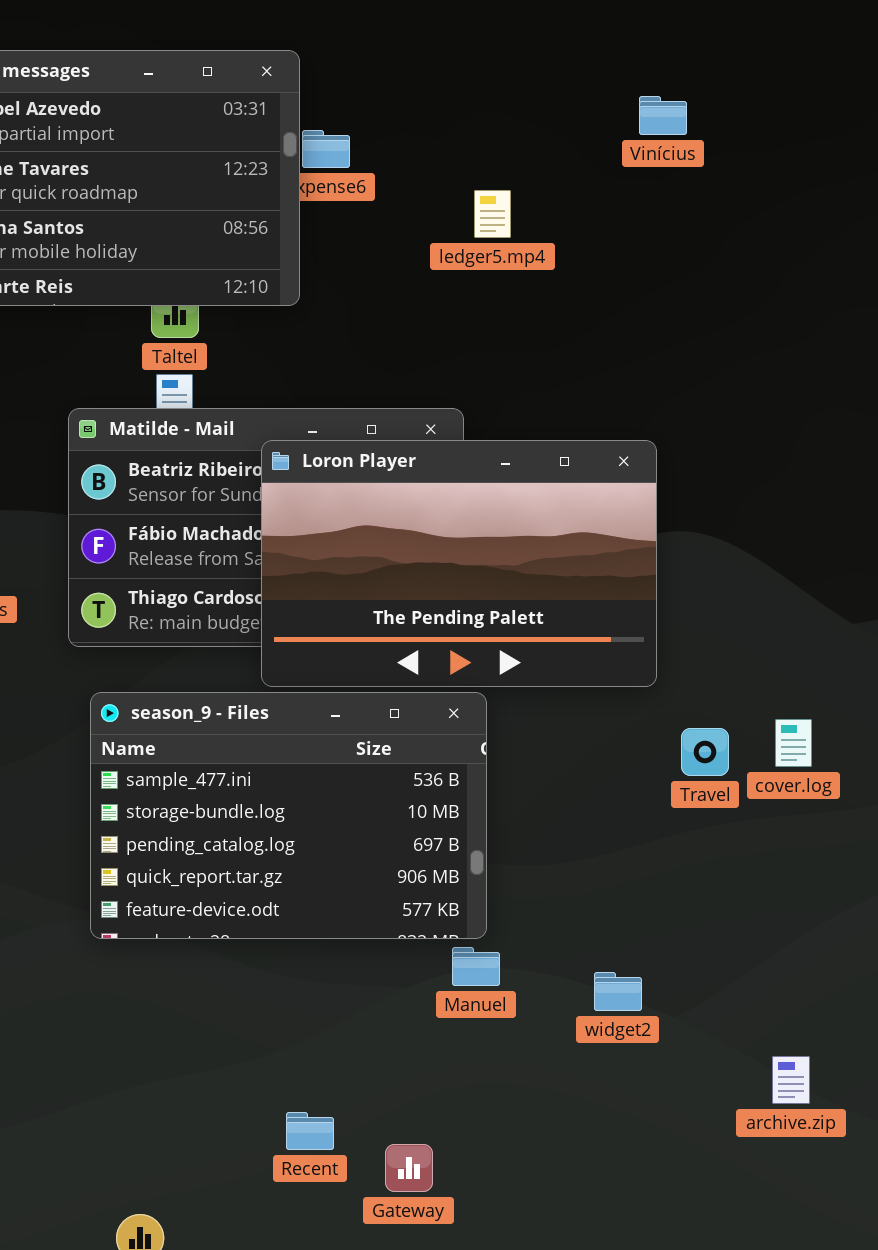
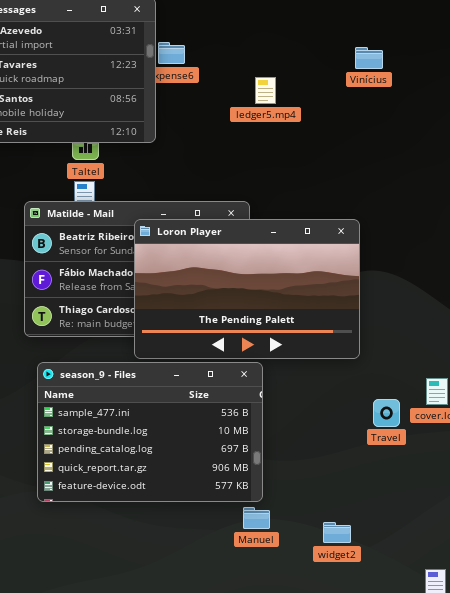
Vinícius: [639,96,687,135] -> [355,47,383,69], moved
Travel: [681,728,729,776] -> [373,399,400,427], moved

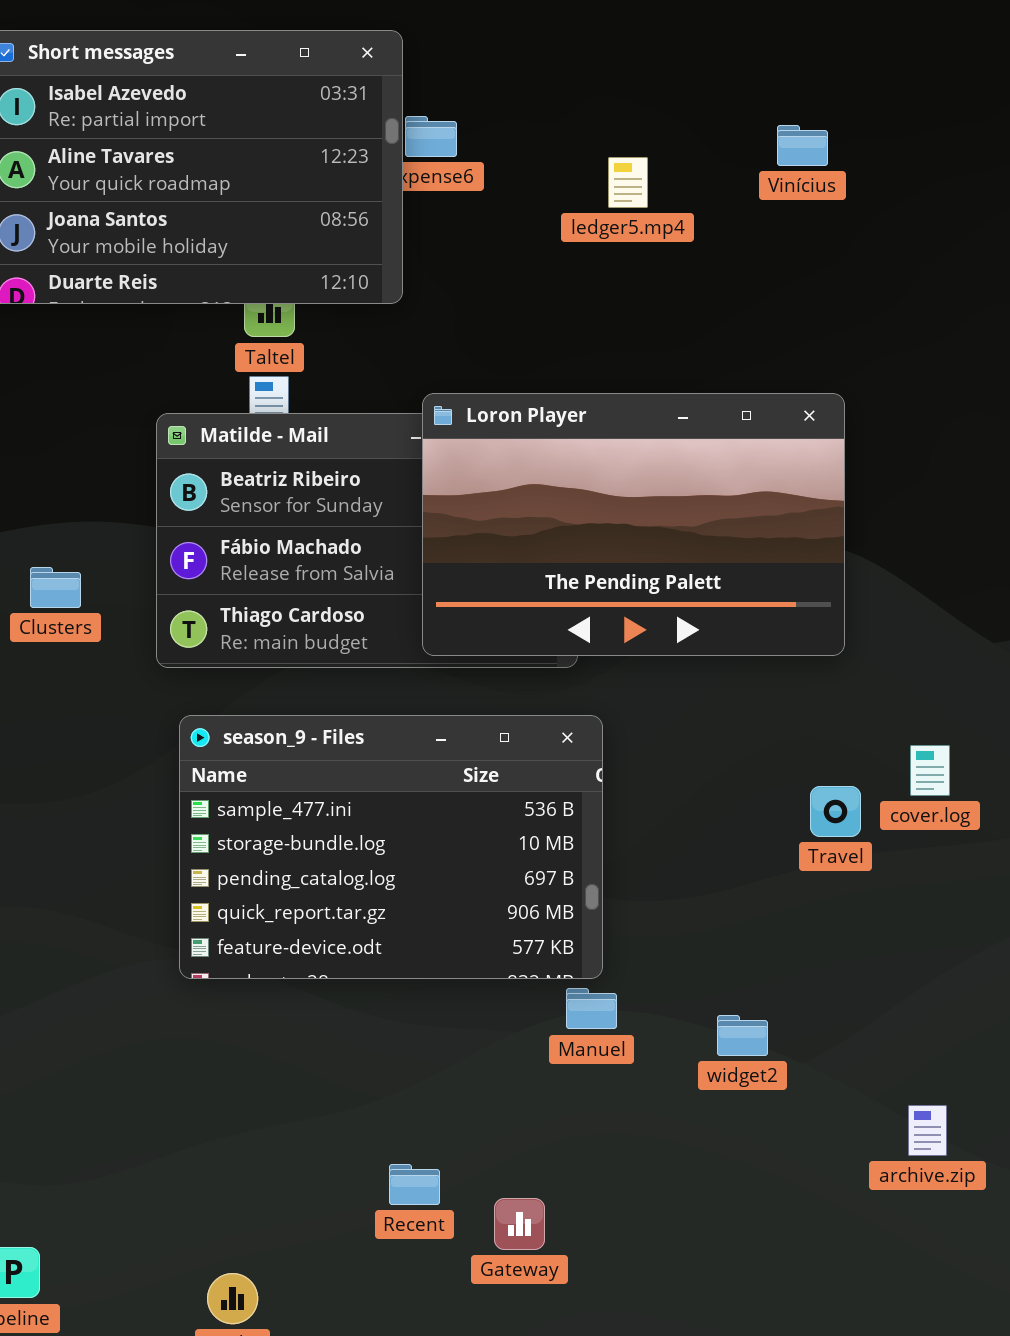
ledger5.mp4: [255,77,276,104] -> [608,157,648,208], moved
Loron Player: [134,219,360,359] -> [422,393,845,656], moved

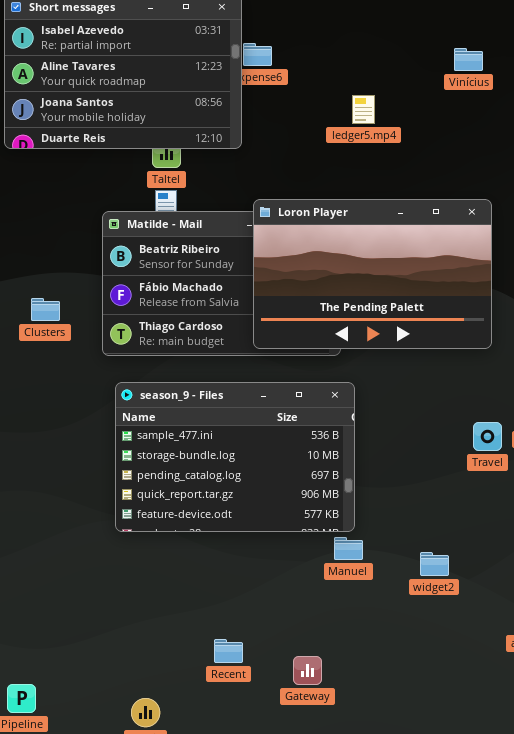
ledger5.mp4: [608,157,648,208] -> [352,95,375,124], moved
Recent: [389,1164,440,1205] -> [214,639,243,663], moved

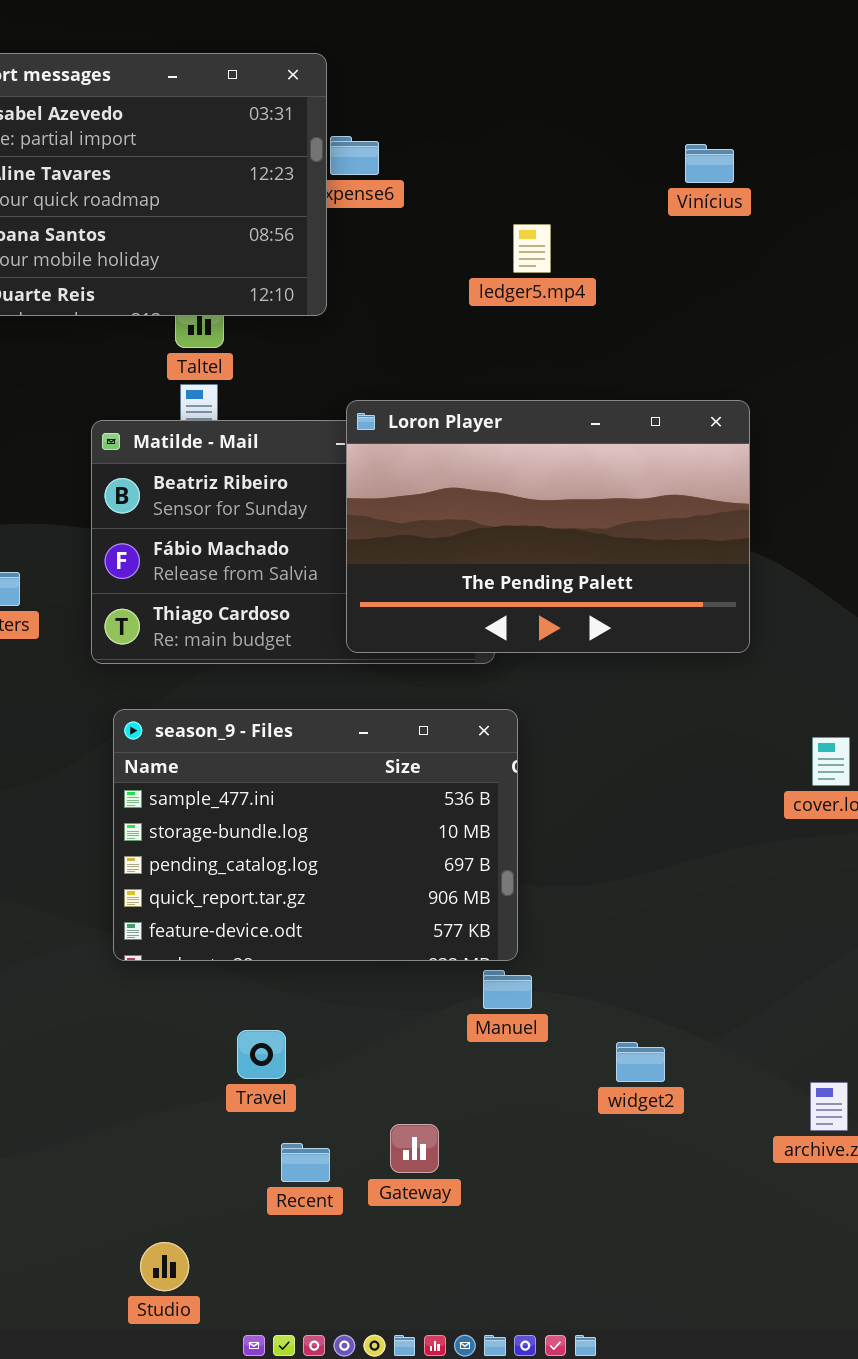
Travel: [473,422,502,451] -> [237,1030,286,1079], moved
widget2: [420,552,449,576] -> [616,1042,665,1082], moved
Gateway: [293,656,322,685] -> [390,1124,439,1173], moved

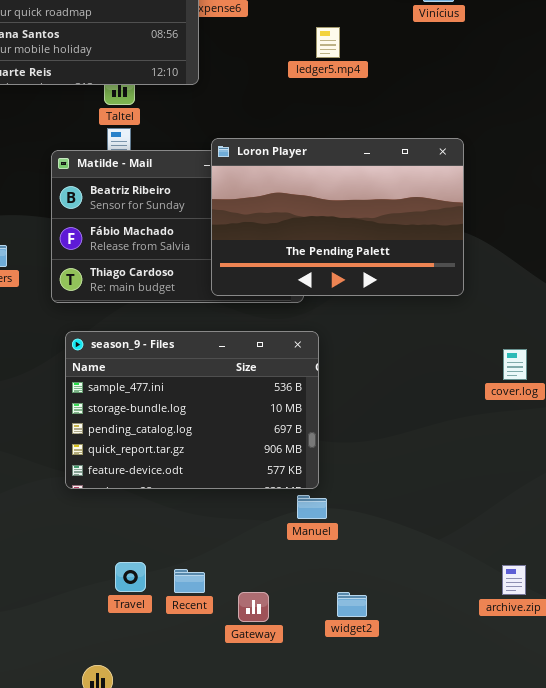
Travel: [237,1030,286,1079] -> [115,562,146,592], moved
widget2: [616,1042,665,1082] -> [337,592,367,617], moved
Recent: [281,1143,330,1182] -> [174,569,205,593], moved

